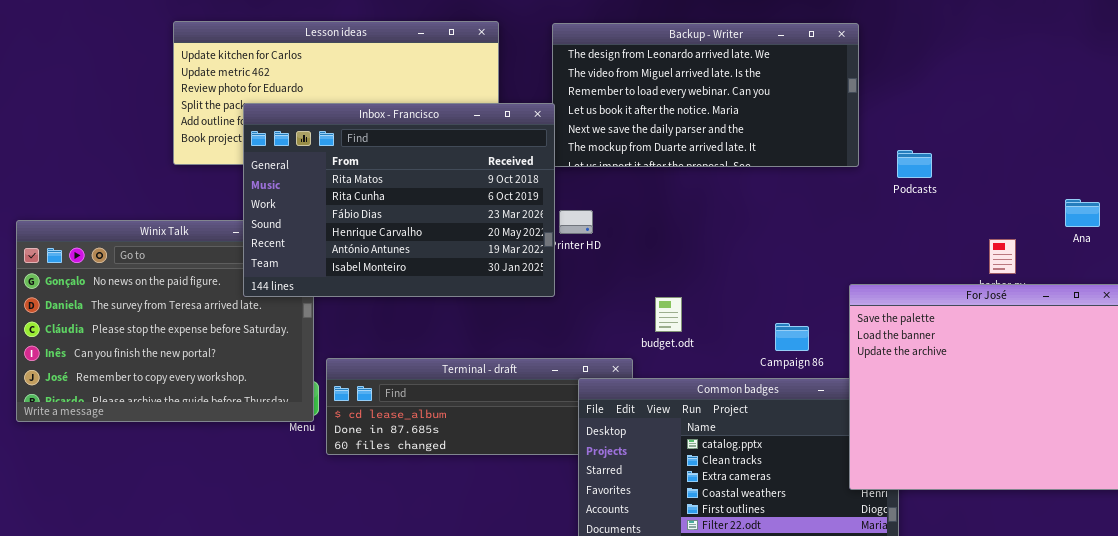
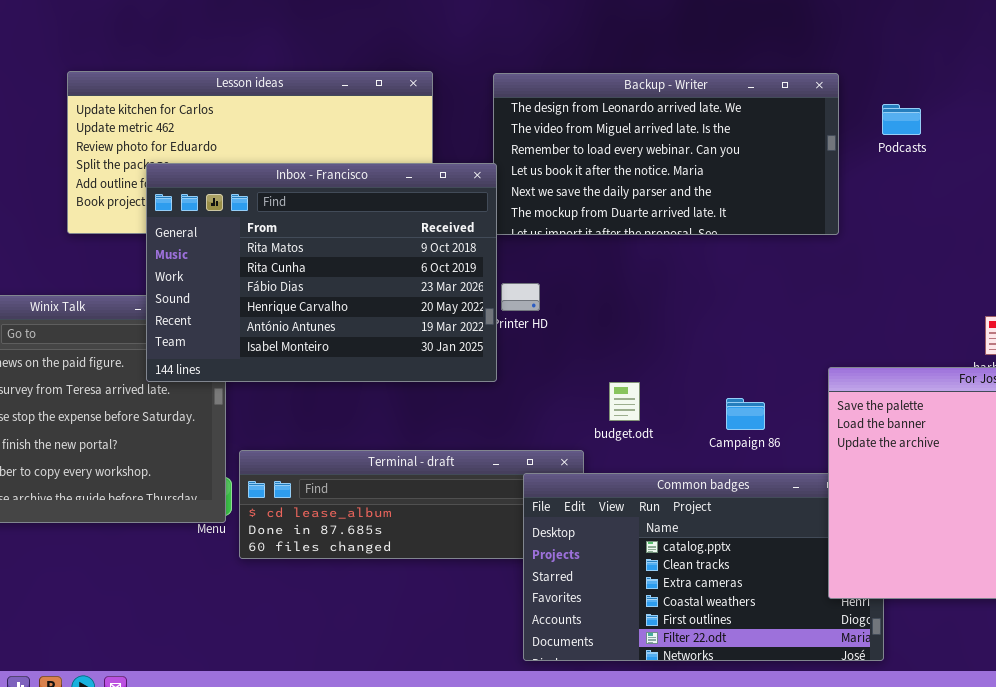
Podcasts: [897,150,932,178] -> [882,104,921,135], moved
Campaign 86: [775,323,809,351] -> [726,398,765,430], moved

